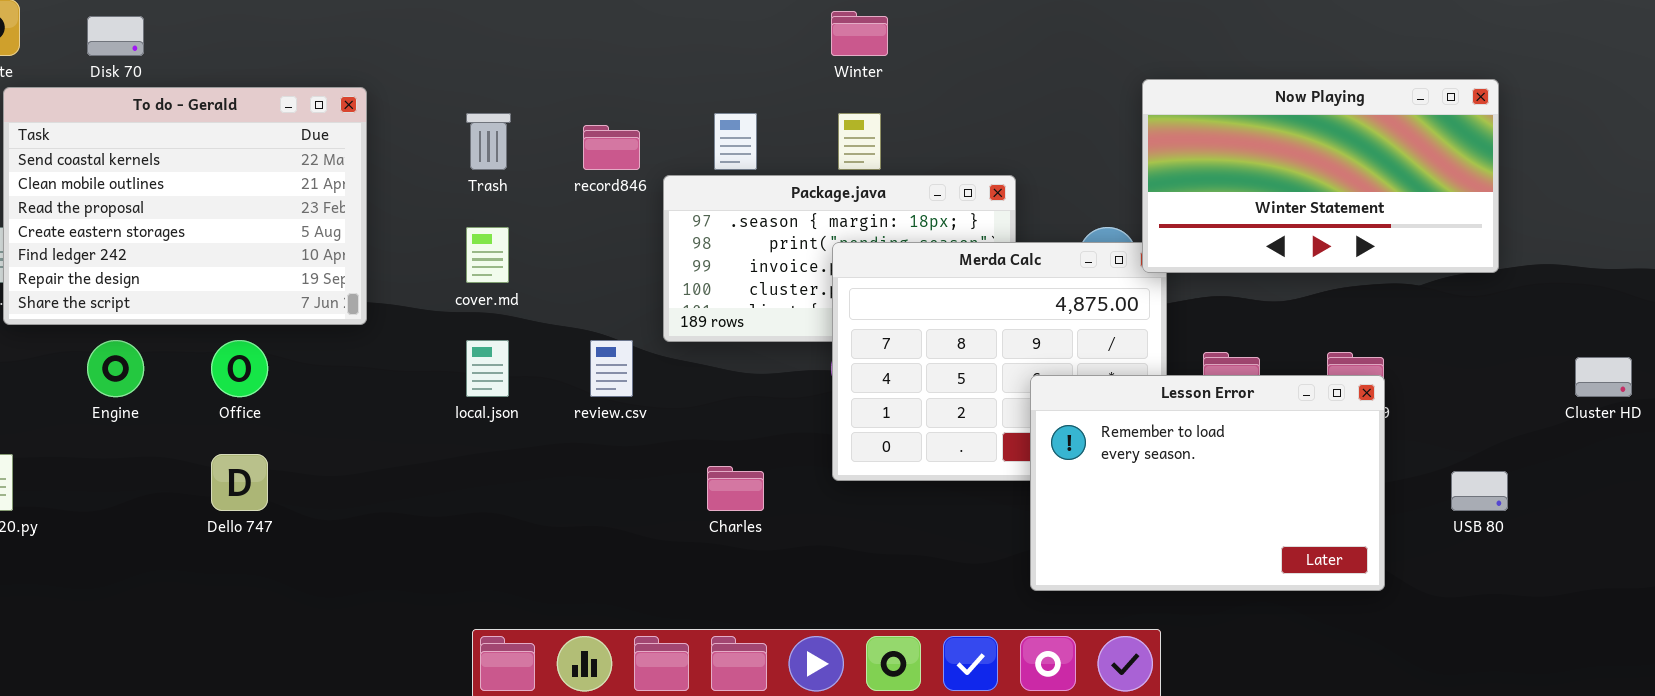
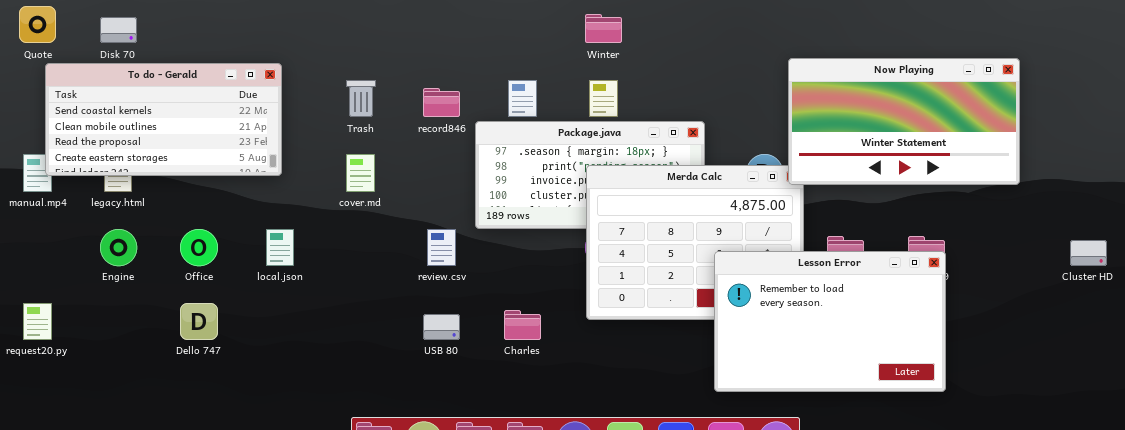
To do - Gerald: [3,87,367,325] -> [45,63,282,176], resized
local.json: [466,340,509,397] -> [266,229,294,266], moved
USB 80: [1451,471,1508,511] -> [423,314,460,340], moved

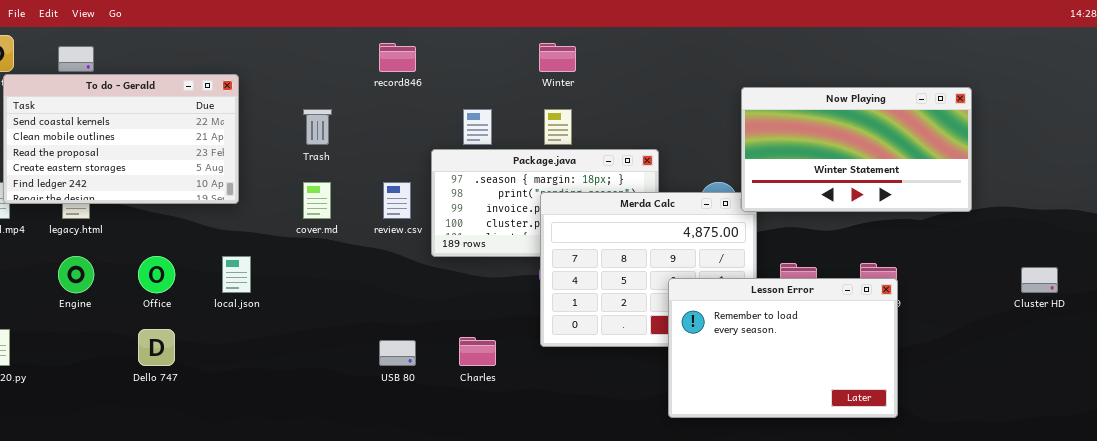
To do - Gerald: [45,63,282,176] -> [3,74,239,204], resized
record846: [423,88,460,117] -> [379,43,416,72], moved
review.csv: [427,229,456,266] -> [383,182,411,219], moved

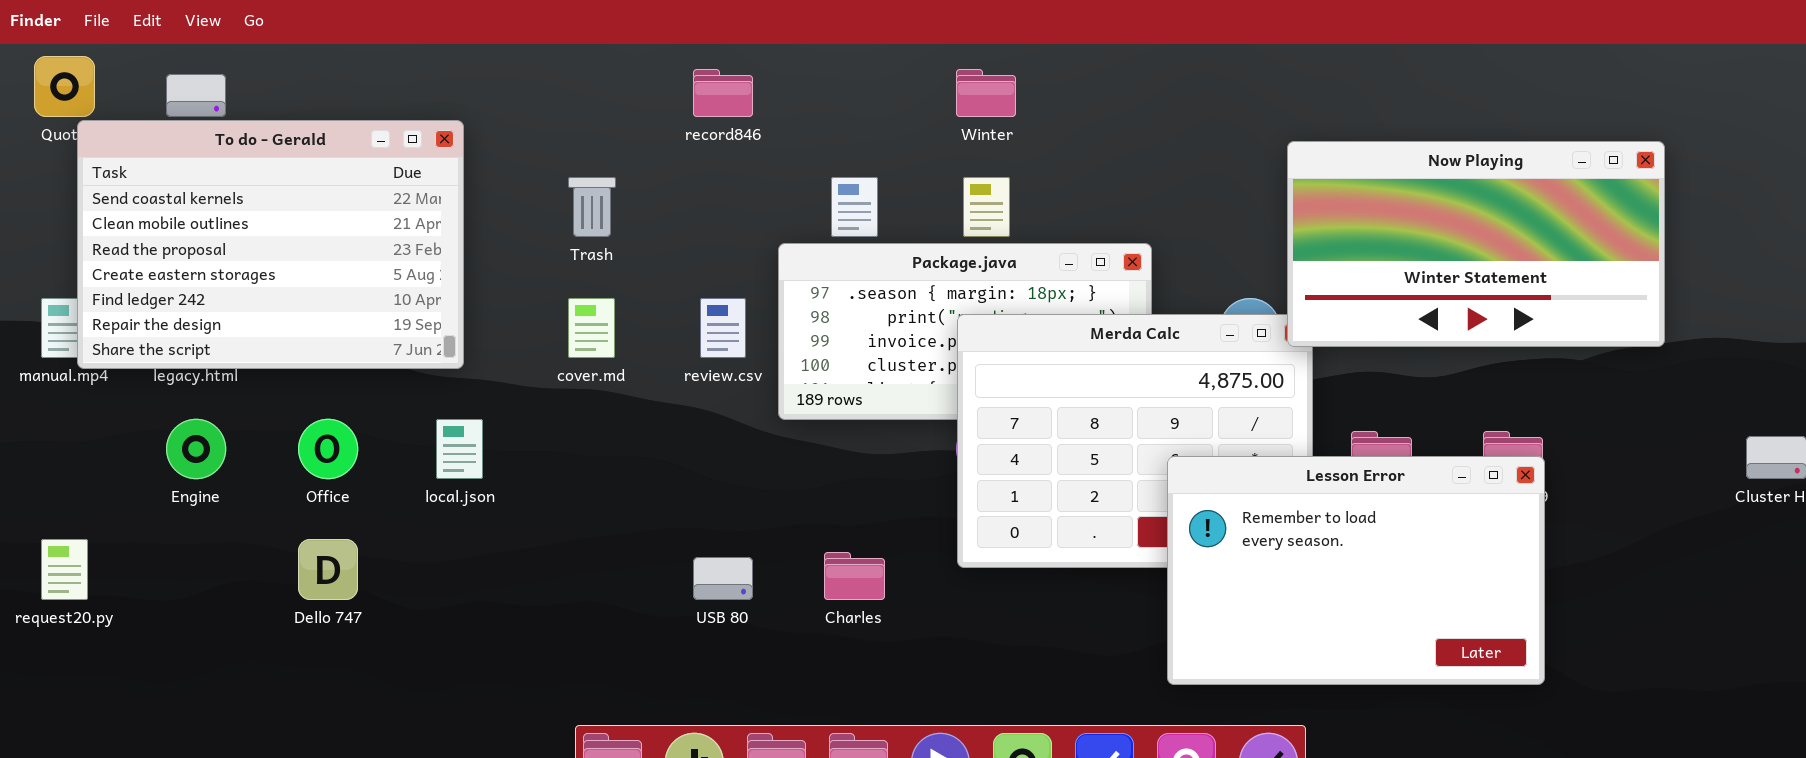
To do - Gerald: [3,74,239,204] -> [77,120,464,369], resized

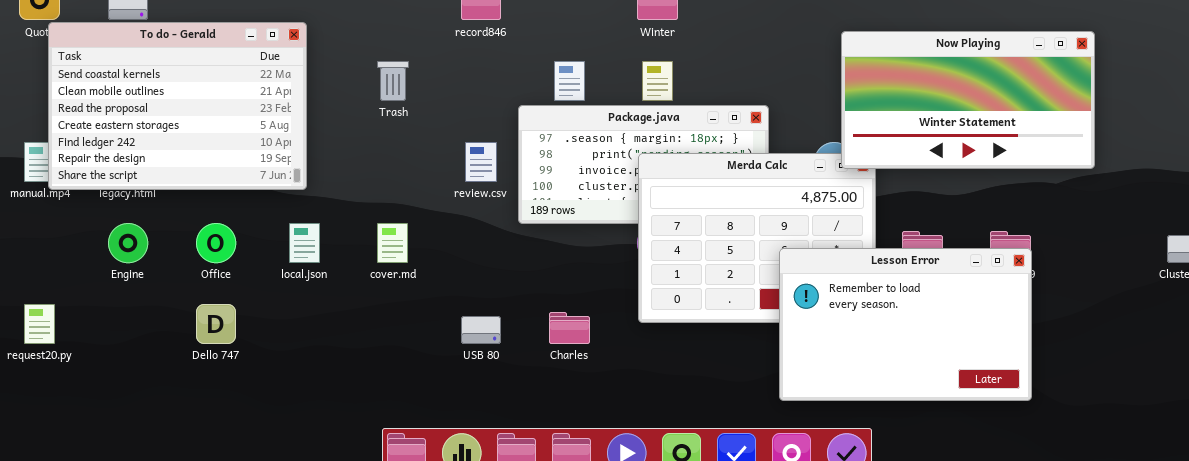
Now Playing: [1287,141,1665,347] -> [841,31,1095,169], moved
cover.md: [568,298,615,358] -> [377,223,408,263], moved

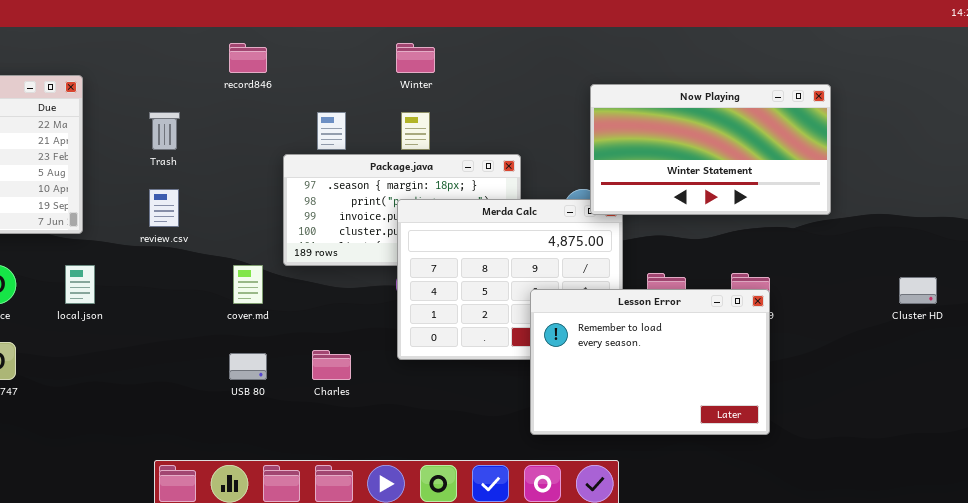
review.csv: [465,142,497,182] -> [149,189,179,227], moved
cover.md: [377,223,408,263] -> [233,265,263,304], moved

